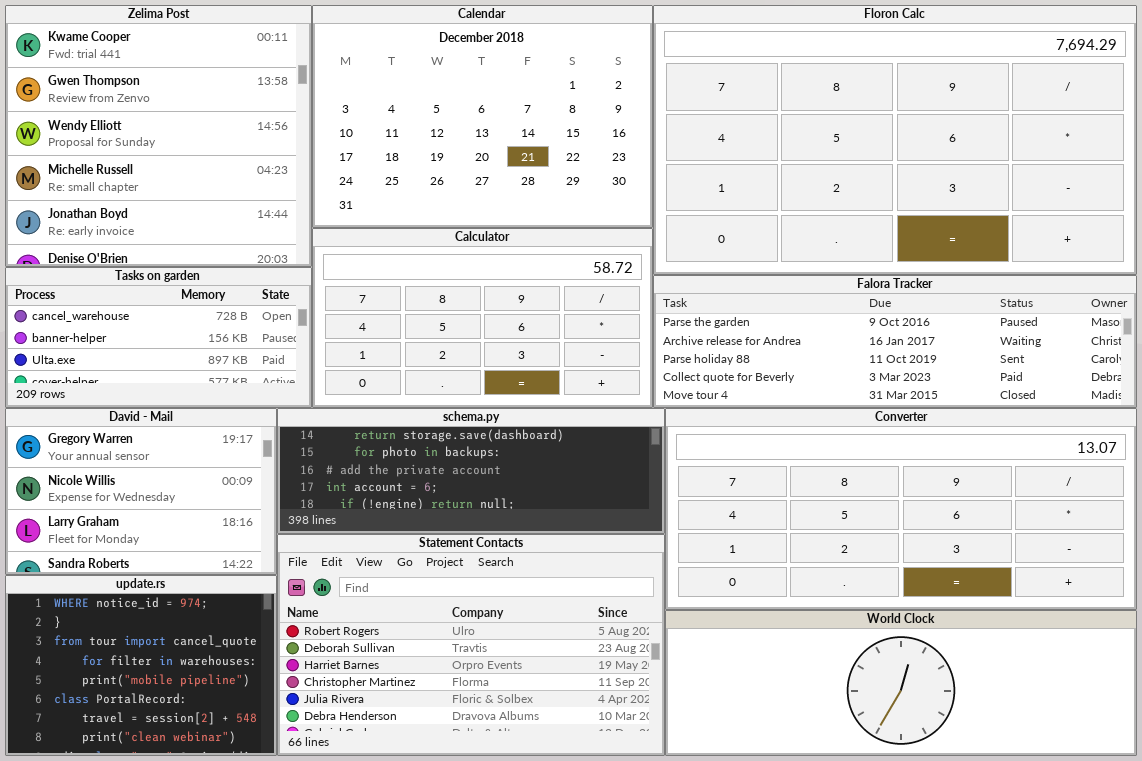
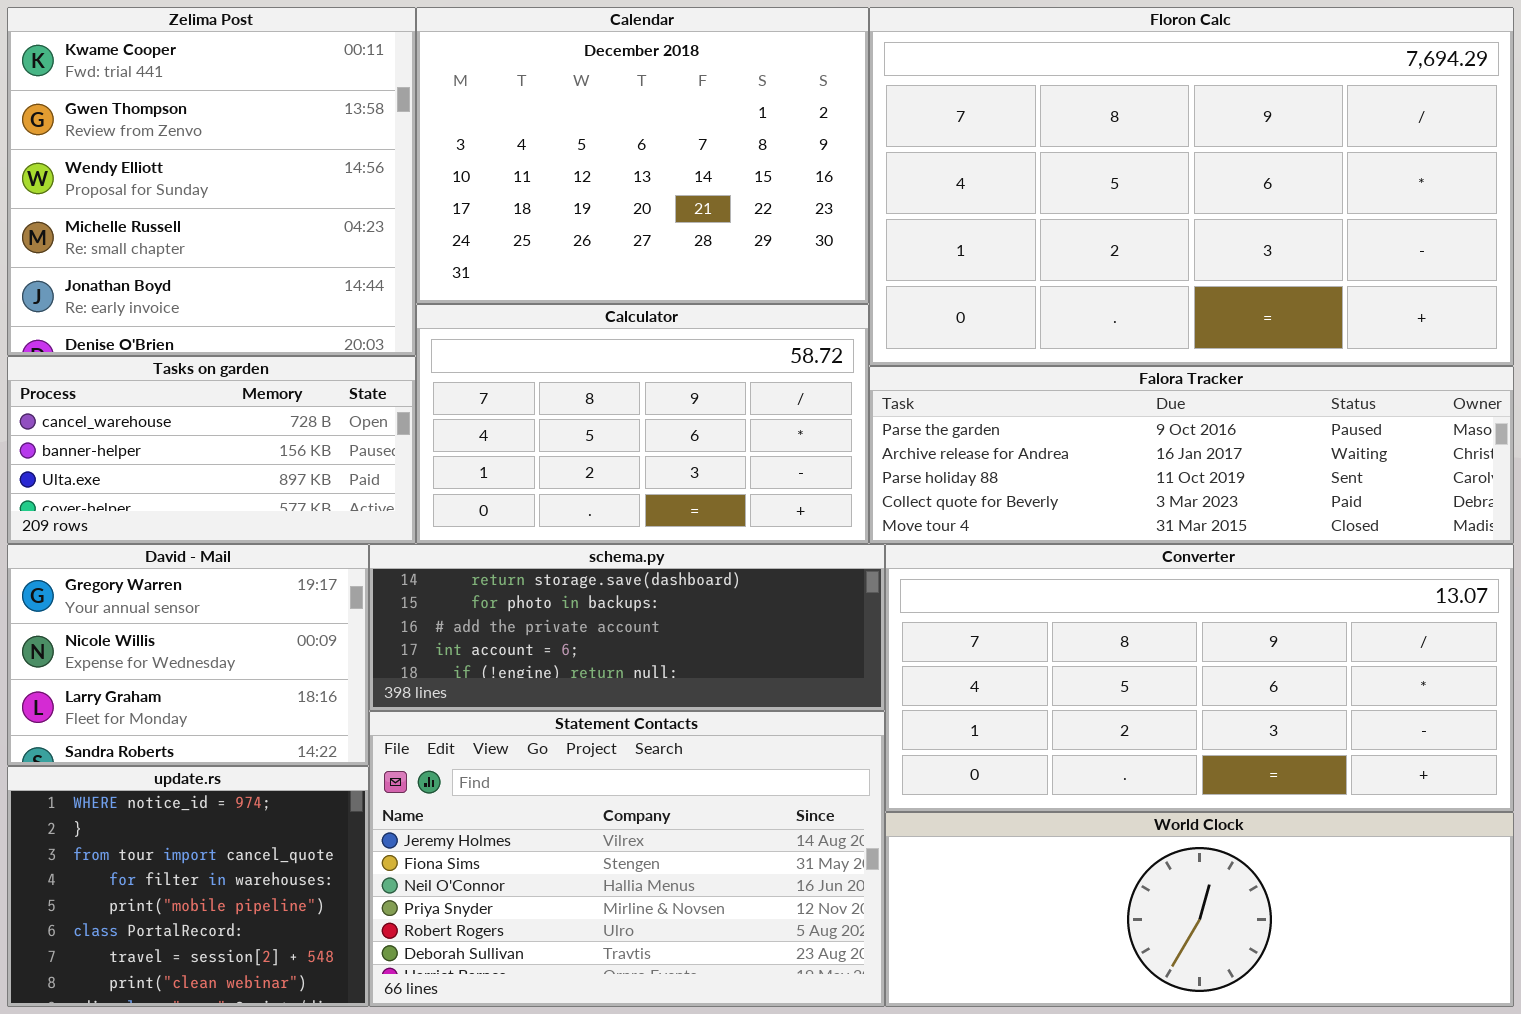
Statement Contacts: [277,534,665,756] -> [369,711,885,1007], scrolled up 4 rows

